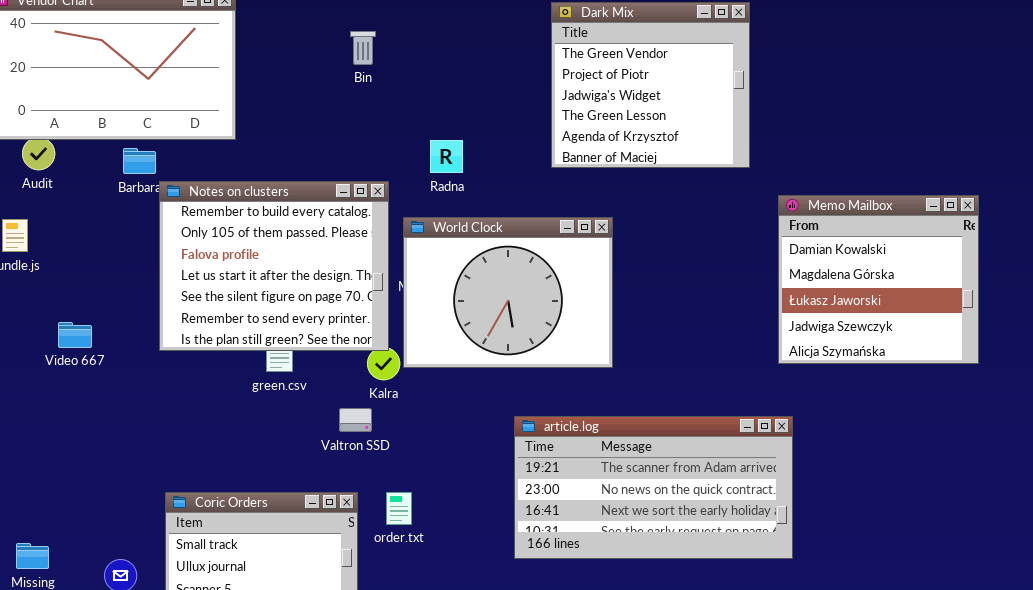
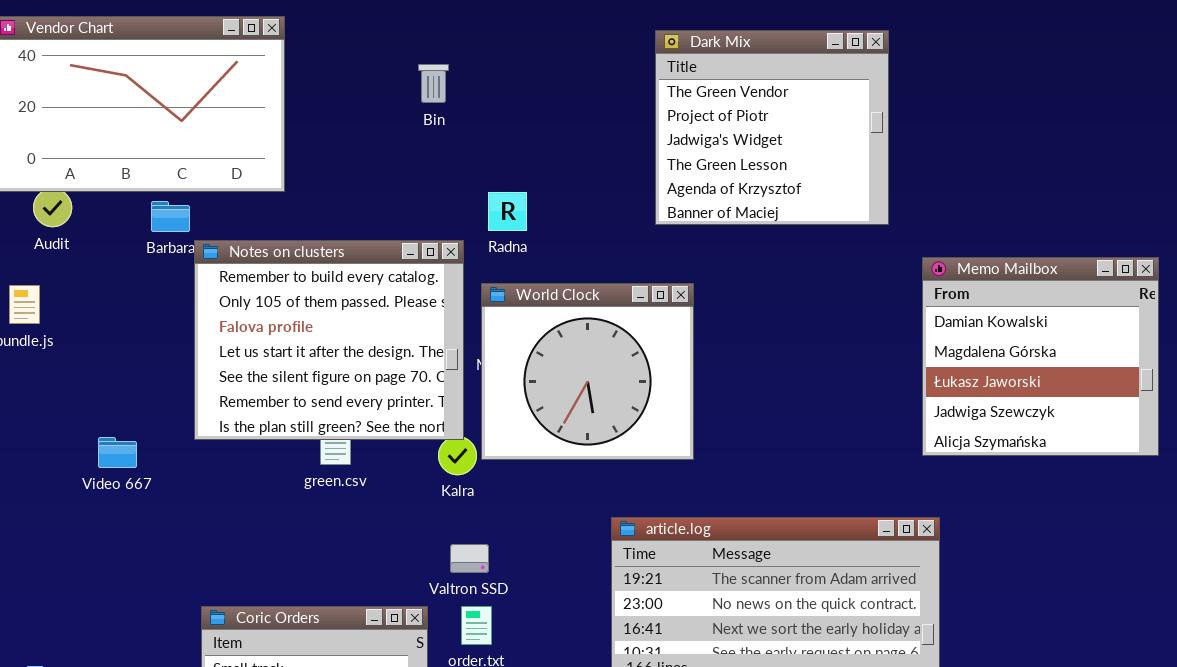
Radna: [430,140,463,173] -> [488,192,527,231], moved
World Clock: [403,217,613,368] -> [481,283,694,460], resized
Video 667: [58,322,92,348] -> [98,437,137,468], moved
Valtron SSD: [339,408,372,432] -> [450,544,489,573], moved

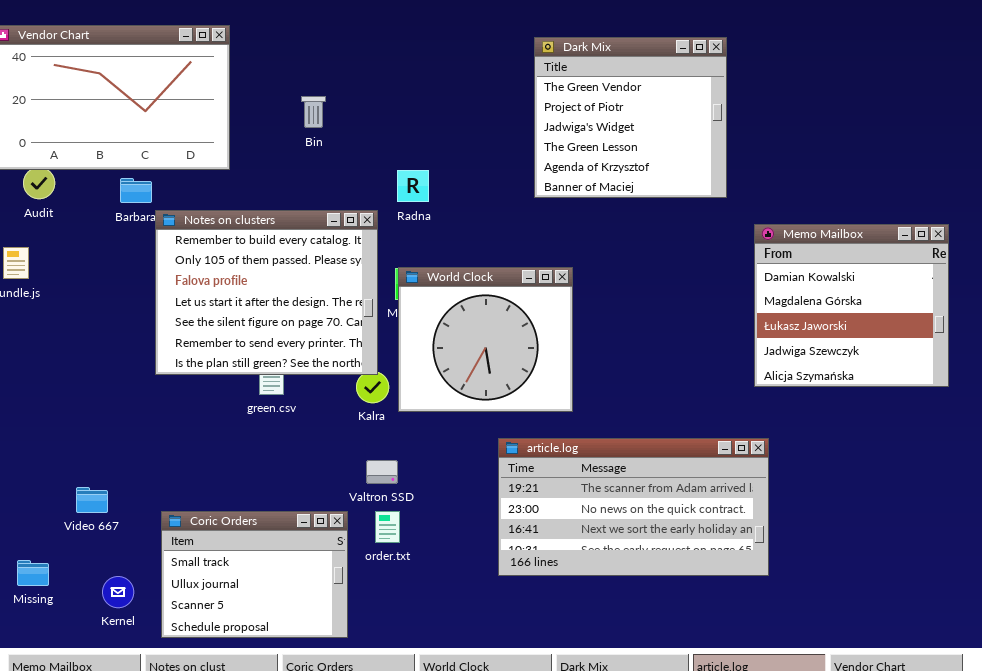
Bin: [418,64,449,103] -> [301,96,326,128], moved
World Clock: [481,283,694,460] -> [398,267,573,412], moved
Video 667: [98,437,137,468] -> [76,487,108,513], moved

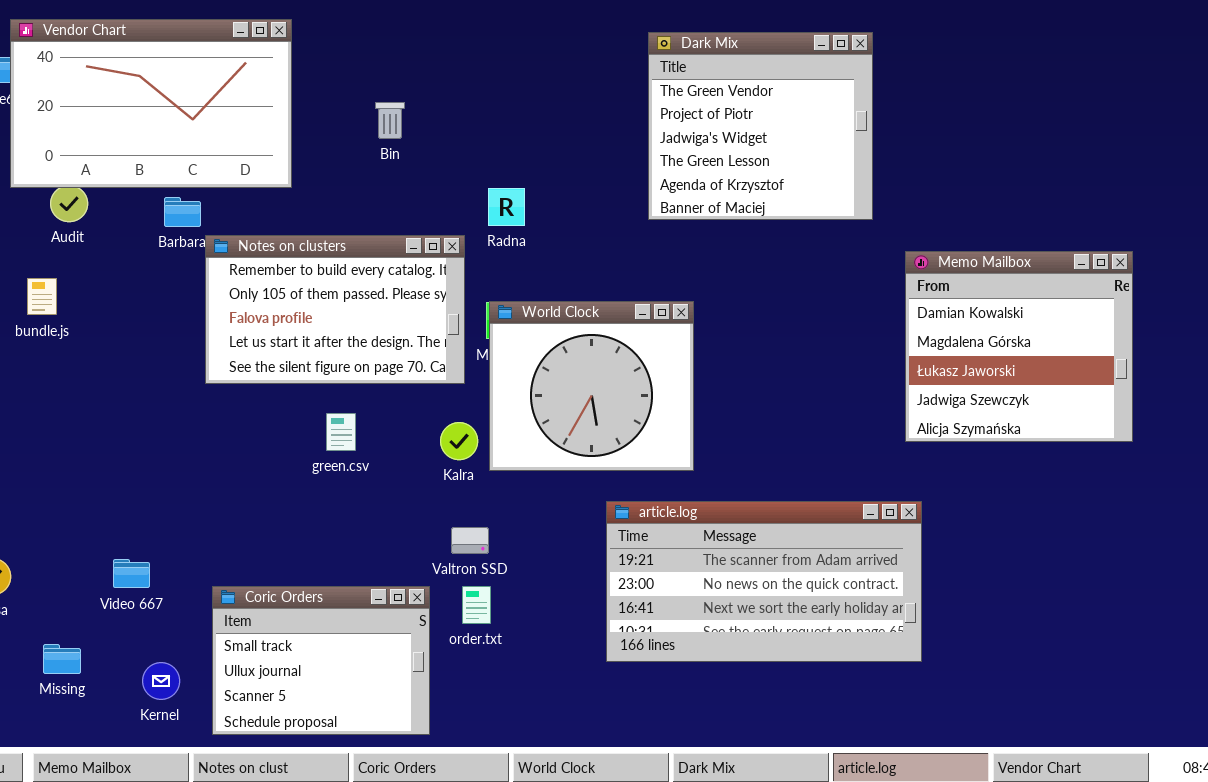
Notes on clusters: [155,210,378,375] -> [205,235,465,384], resized

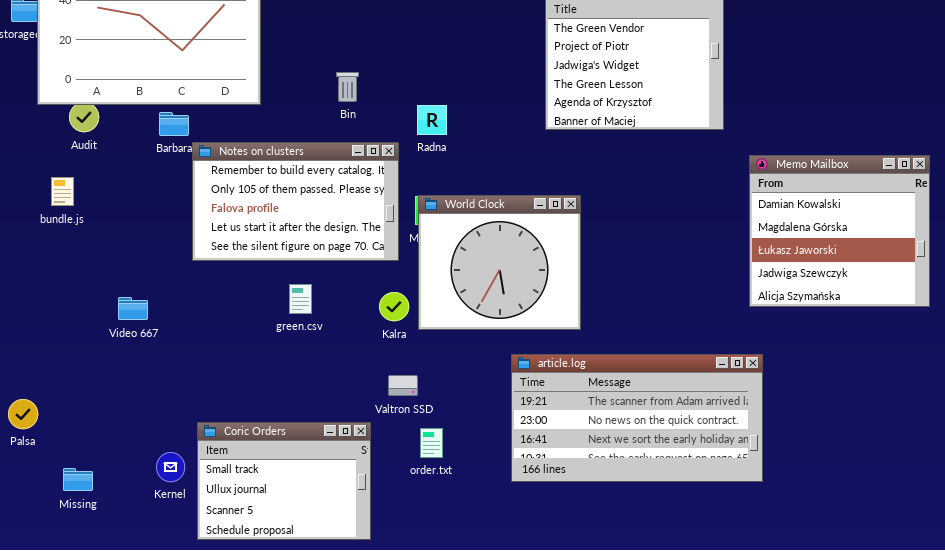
Bin: [375,102,405,139] -> [336,72,359,102], moved
Video 667: [113,559,150,588] -> [118,297,148,320], moved
order.txt: [462,586,491,624] -> [420,428,443,458], moved
Kernel: [142,662,180,700] -> [156,452,185,482], moved

